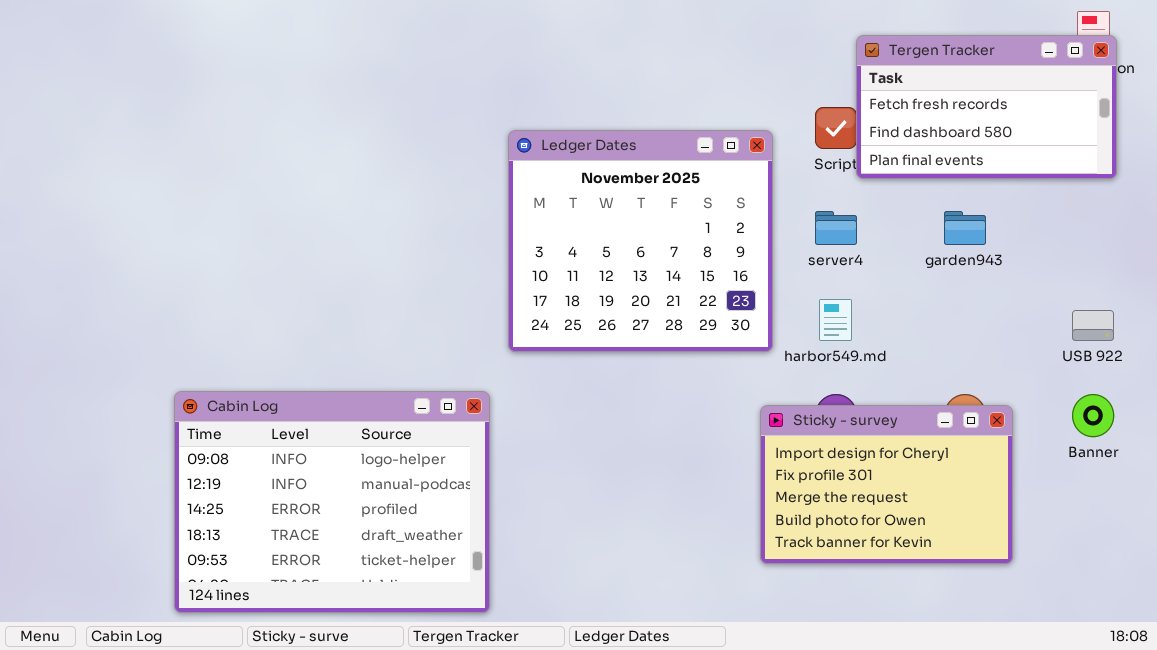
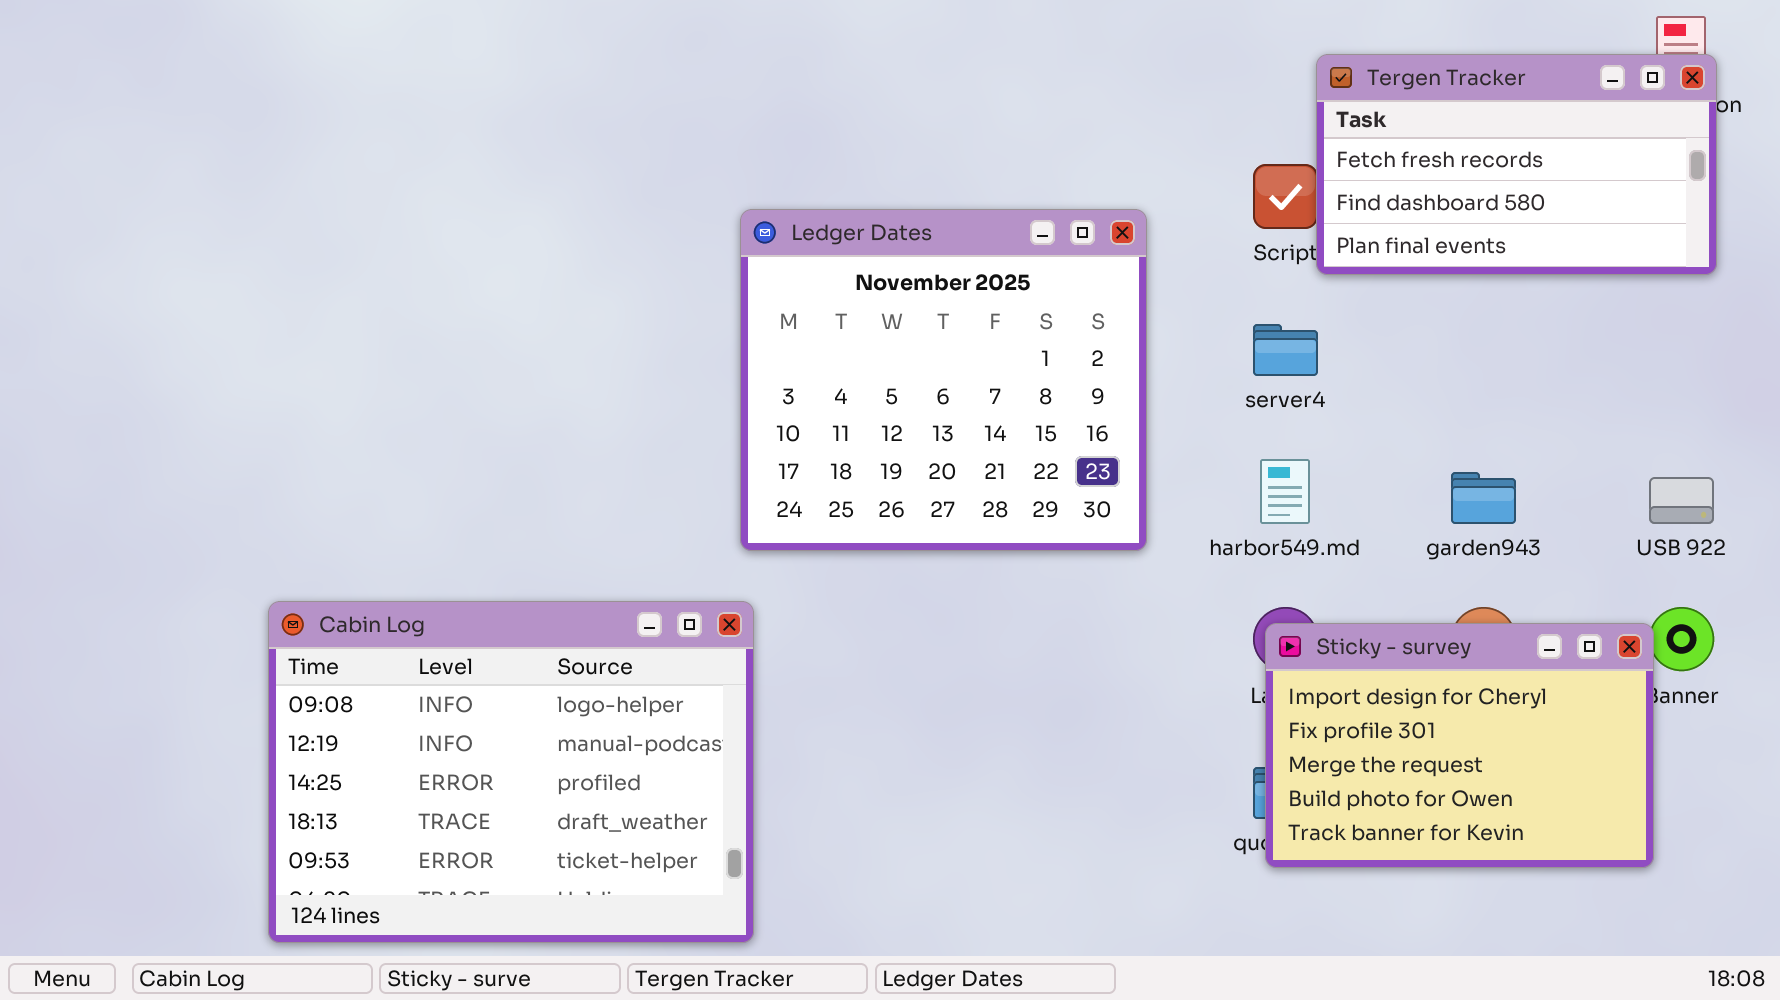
Ledger Dates: [508,130,773,352] -> [740,209,1147,551], moved
garden943: [944,211,986,245] -> [1451,472,1516,524], moved
Sticky - survey: [760,405,1013,564] -> [1265,623,1654,868], moved

